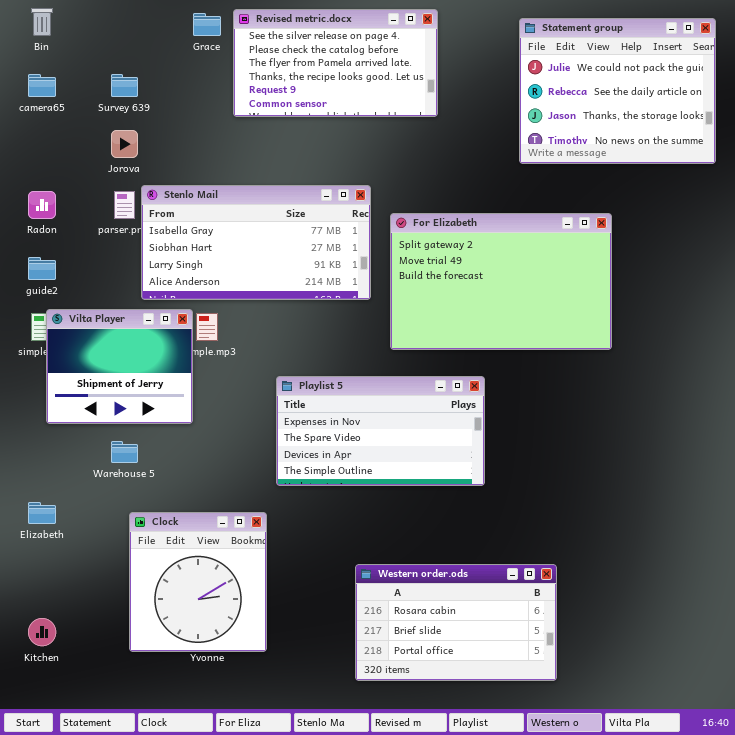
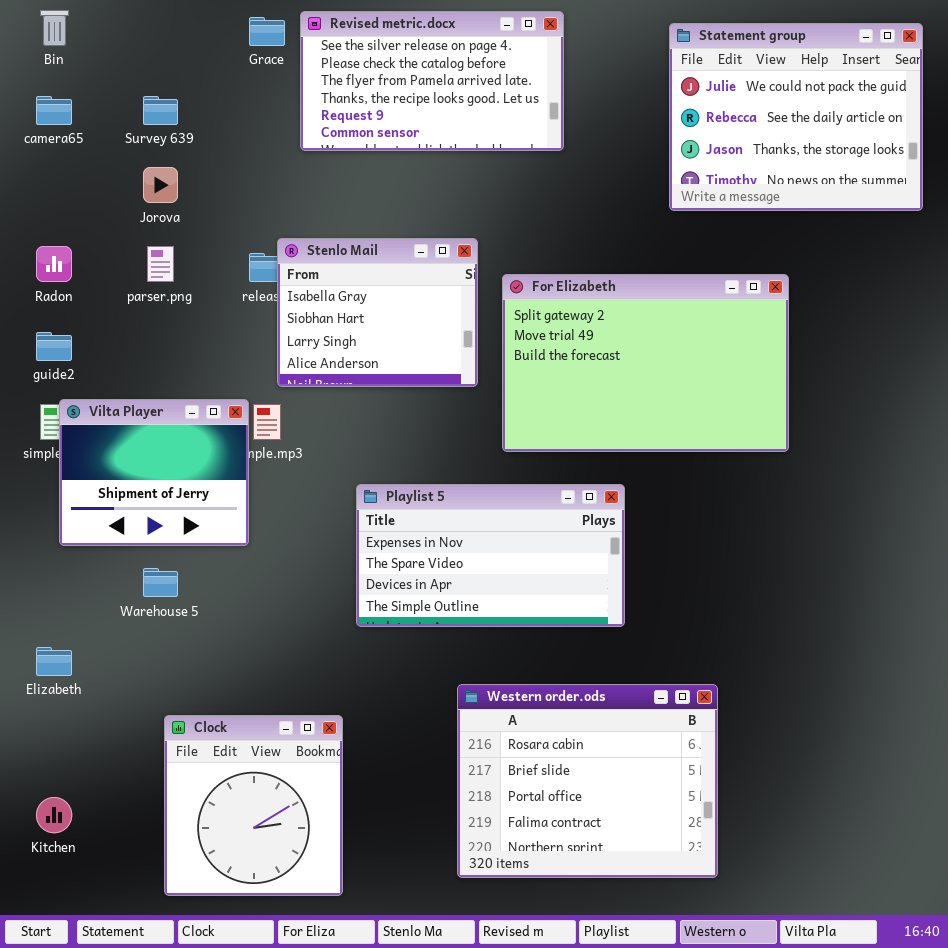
Stenlo Mail: [141,185,371,300] -> [277,238,478,387], resized
Clock: [129,512,267,652] -> [164,715,343,896], moved
Western order.ods: [355,564,557,681] -> [457,684,718,878], resized

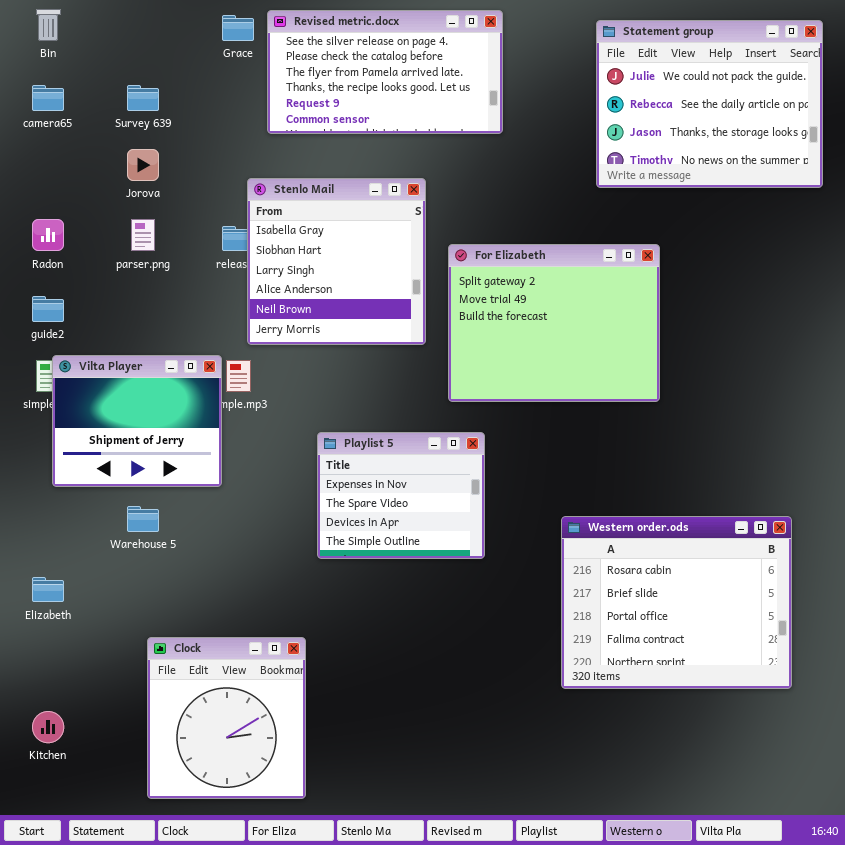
Stenlo Mail: [277,238,478,387] -> [247,178,426,345], resized
For Elizabeth: [502,274,789,452] -> [448,244,660,402], resized
Playlist 5: [356,484,625,627] -> [317,432,485,559], resized
Western order.ods: [457,684,718,878] -> [561,516,792,689], moved

